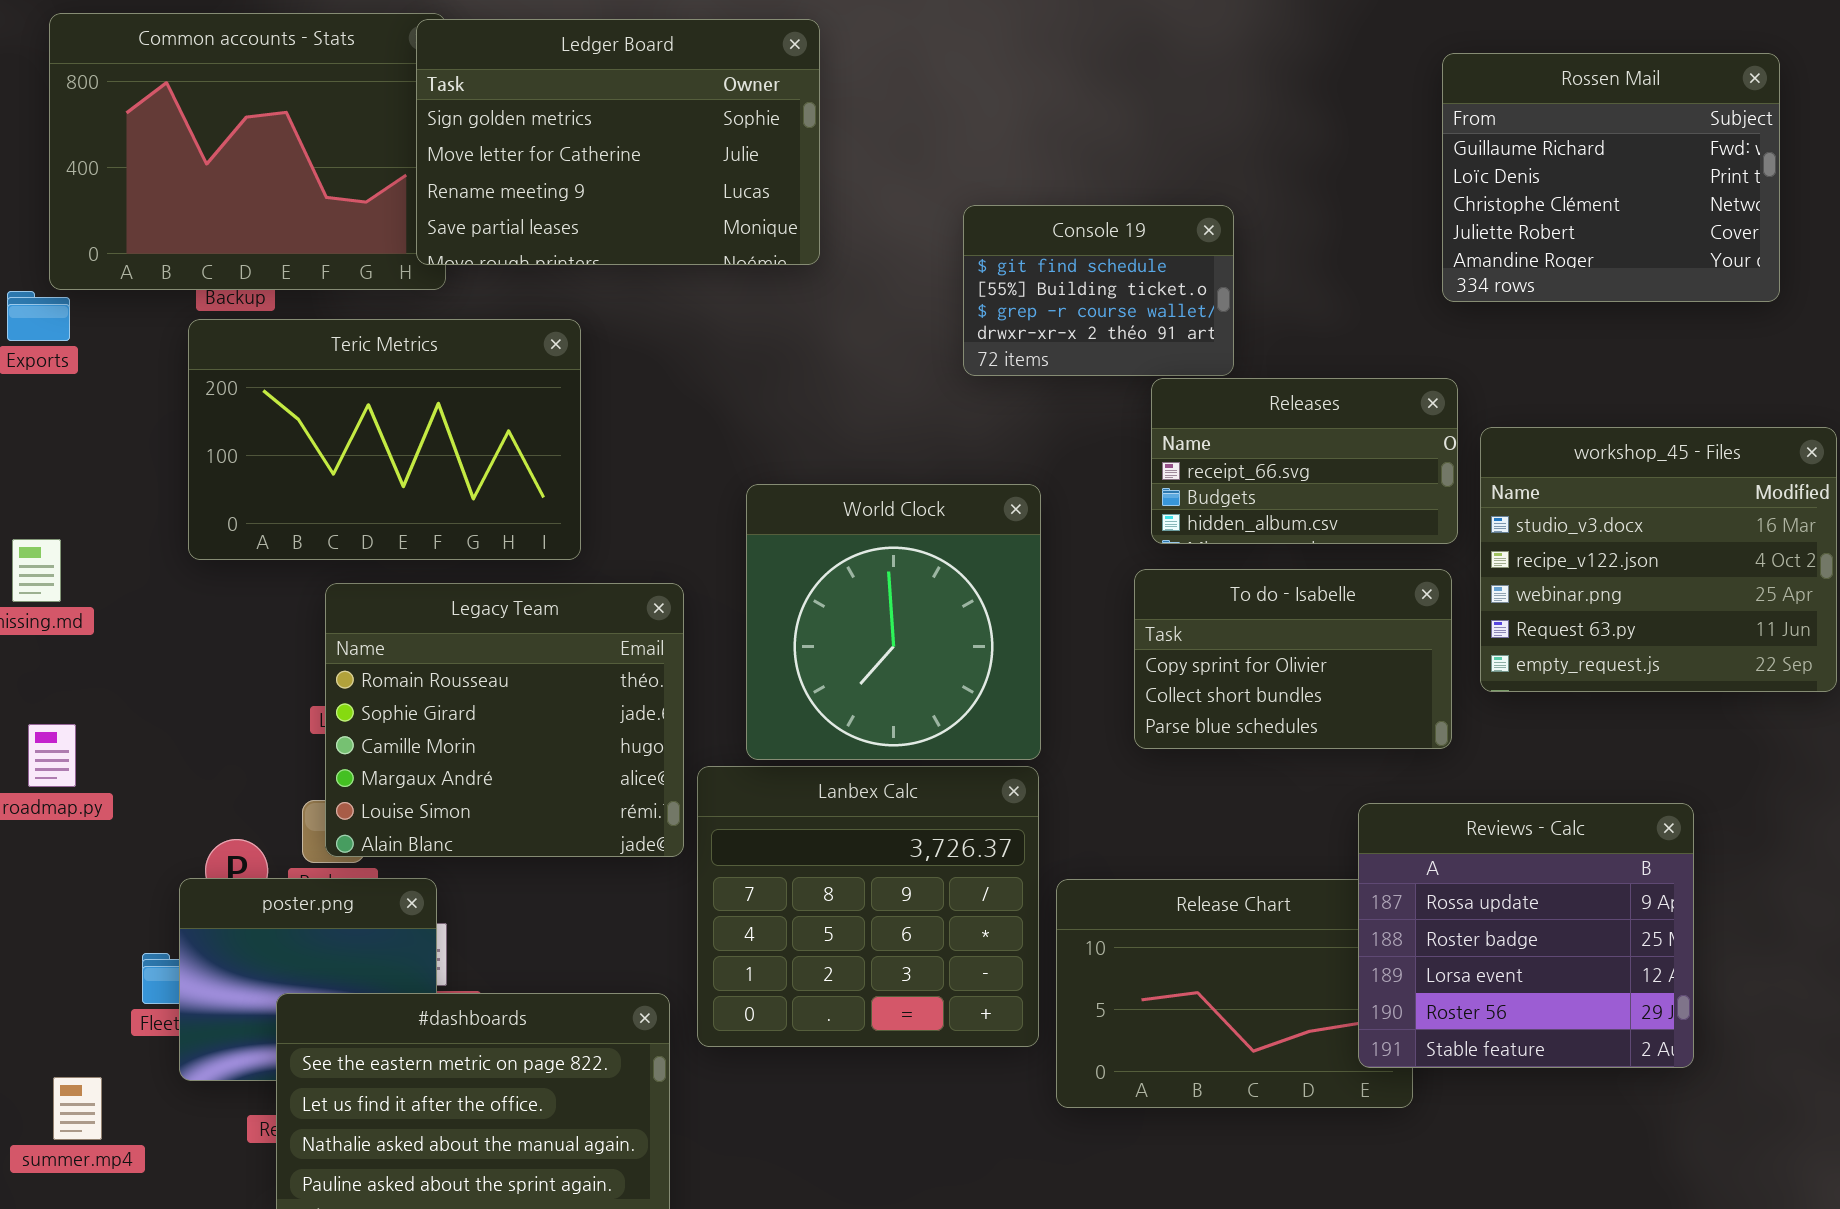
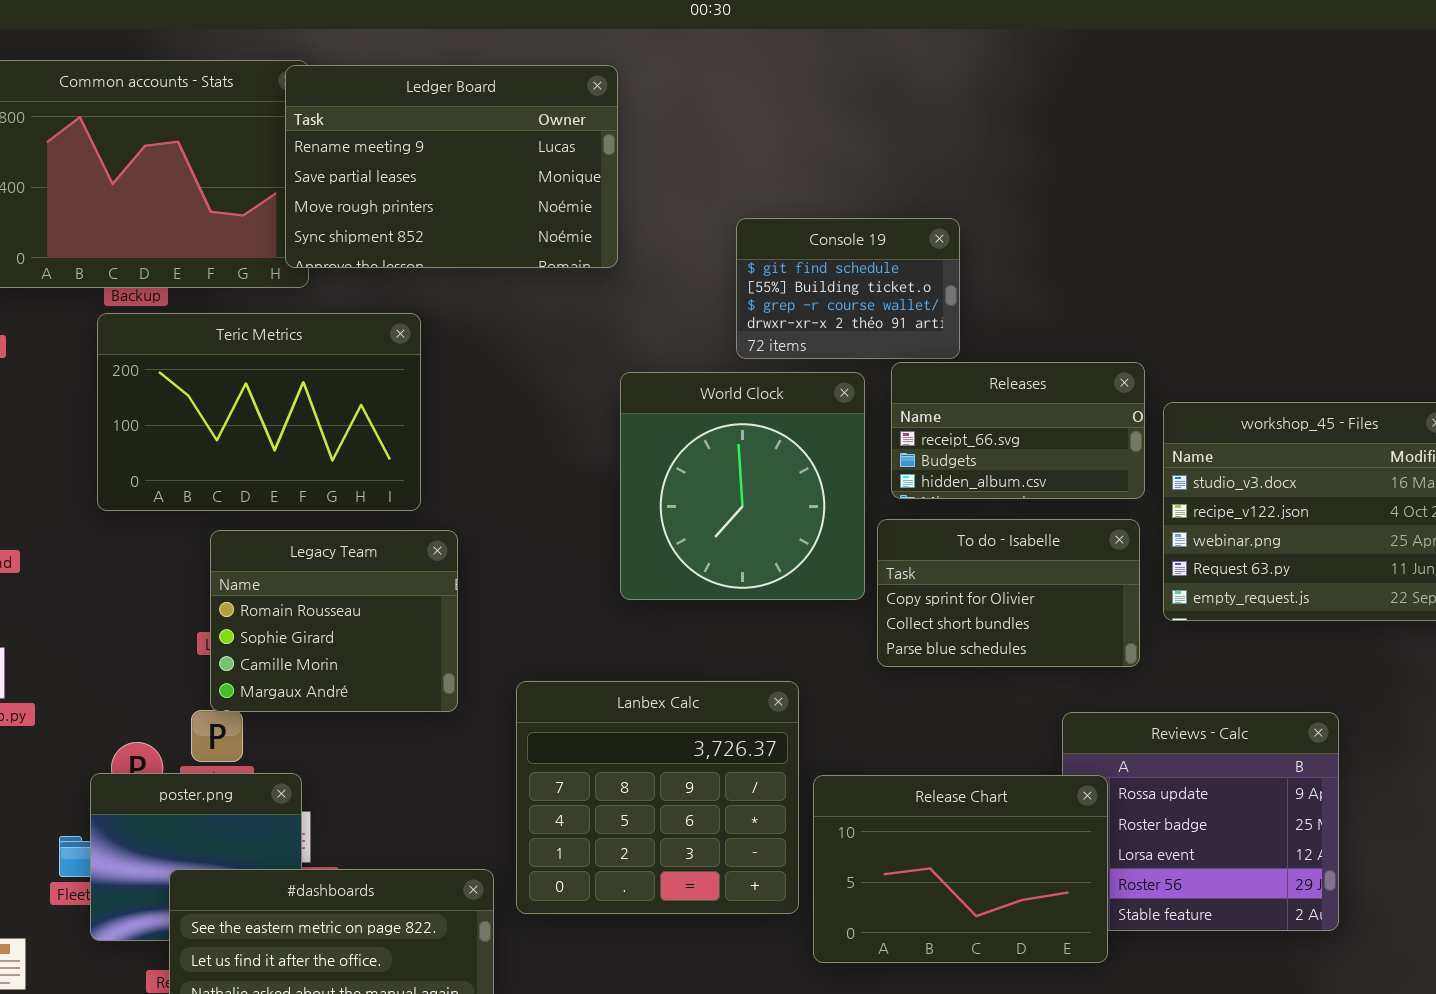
Ledger Board: [416,19,820,265] -> [285,65,618,268], scrolled down 2 rows
Rossen Mail: [1442,53,1780,302] -> none, closed
World Clock: [746,484,1041,760] -> [620,372,865,600], moved
Legacy Team: [325,583,684,857] -> [210,530,458,712], resized
Release Chart: [1056,879,1413,1108] -> [813,775,1108,963], raised

